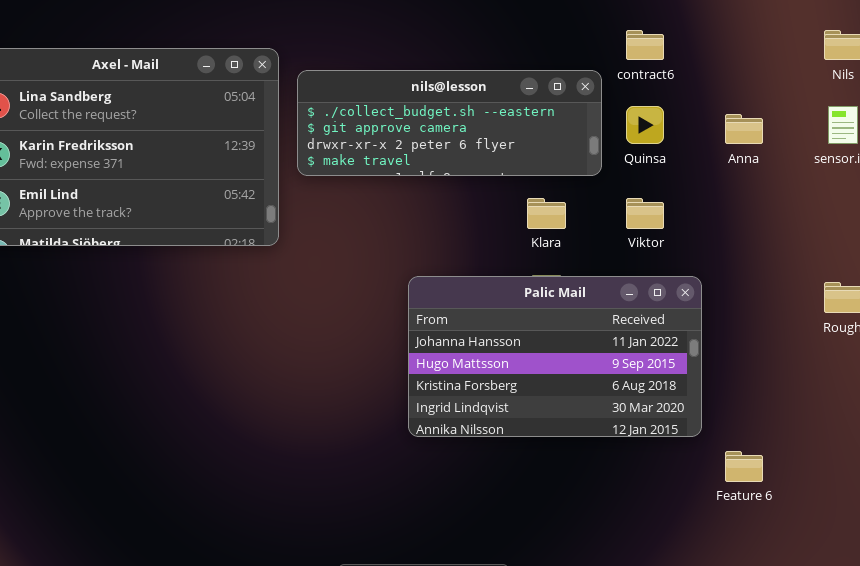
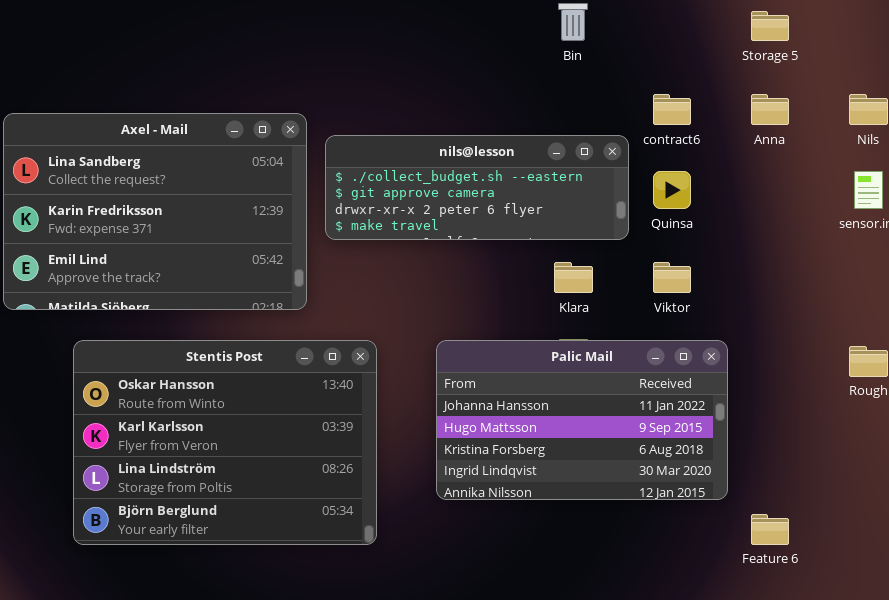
Anna: [725,114,763,144] -> [751,94,789,125], moved
Stentis Post: none -> [73,340,377,545], opened

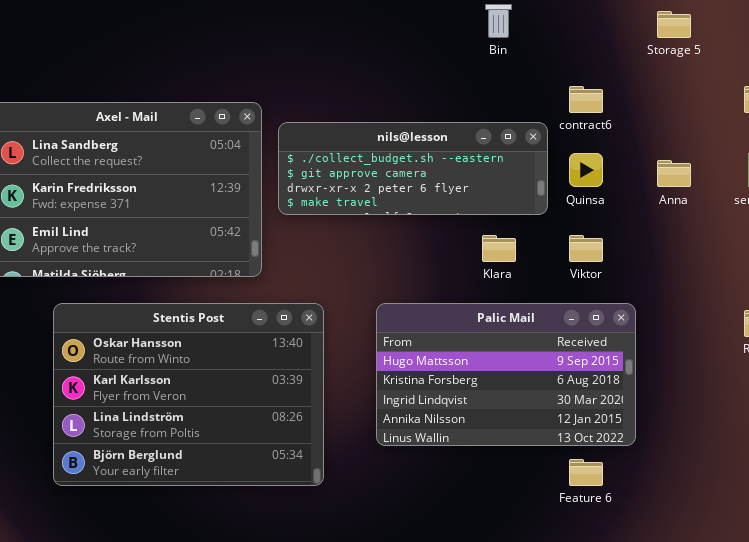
Anna: [751,94,789,125] -> [657,160,691,187], moved
Palic Mail: [436,340,728,500] -> [376,303,636,446], scrolled down 1 row
Feature 6: [751,514,789,545] -> [569,459,603,486], moved

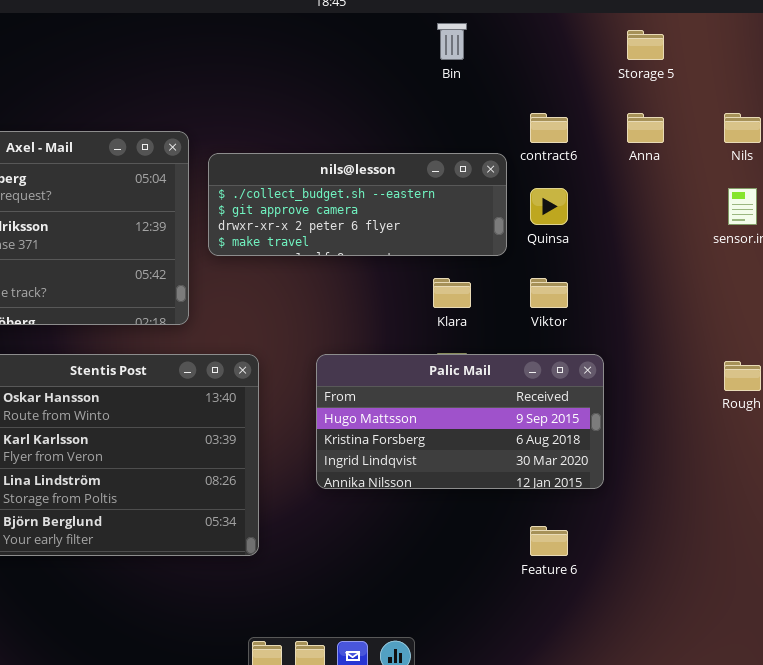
Anna: [657,160,691,187] -> [627,113,664,143], moved
Palic Mail: [376,303,636,446] -> [316,354,604,489], resized

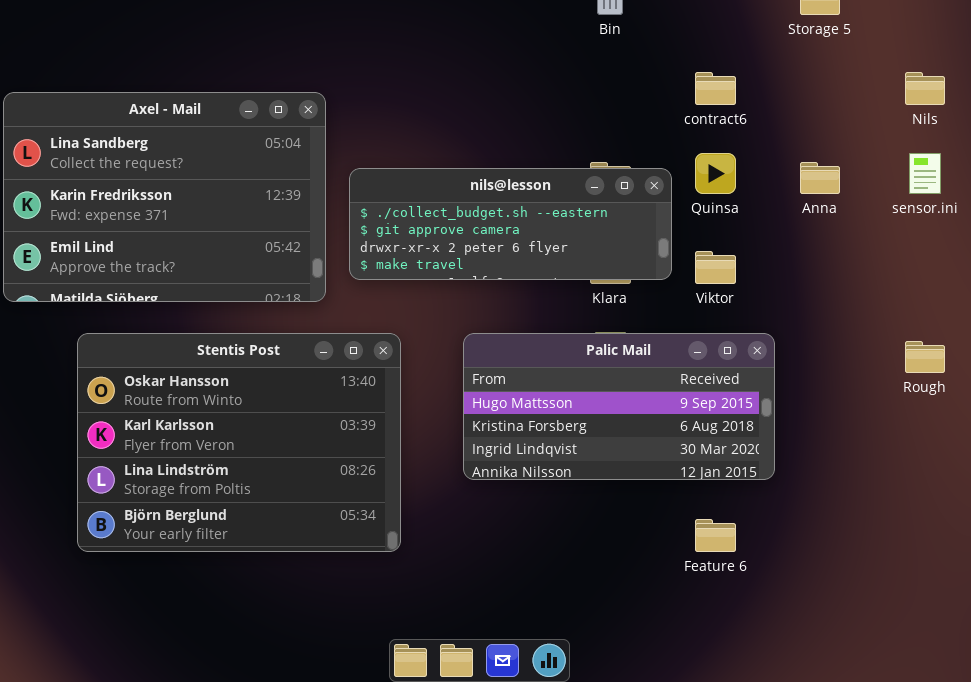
Anna: [627,113,664,143] -> [800,162,840,194], moved
nils@lesson: [208,153,507,256] -> [349,168,672,280], moved

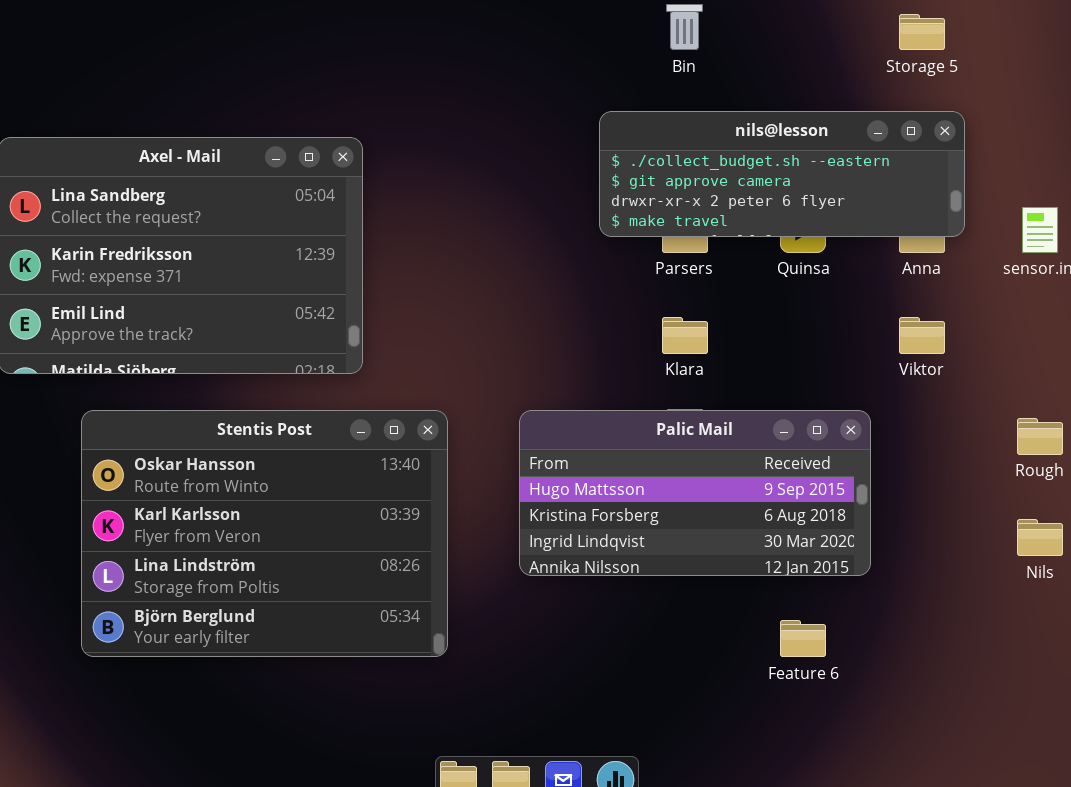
Nils: [905,72,945,105] -> [1017,519,1063,556], moved
nils@lesson: [349,168,672,280] -> [599,111,965,237], moved
Viktor: [695,251,736,284] -> [899,317,945,354], moved

